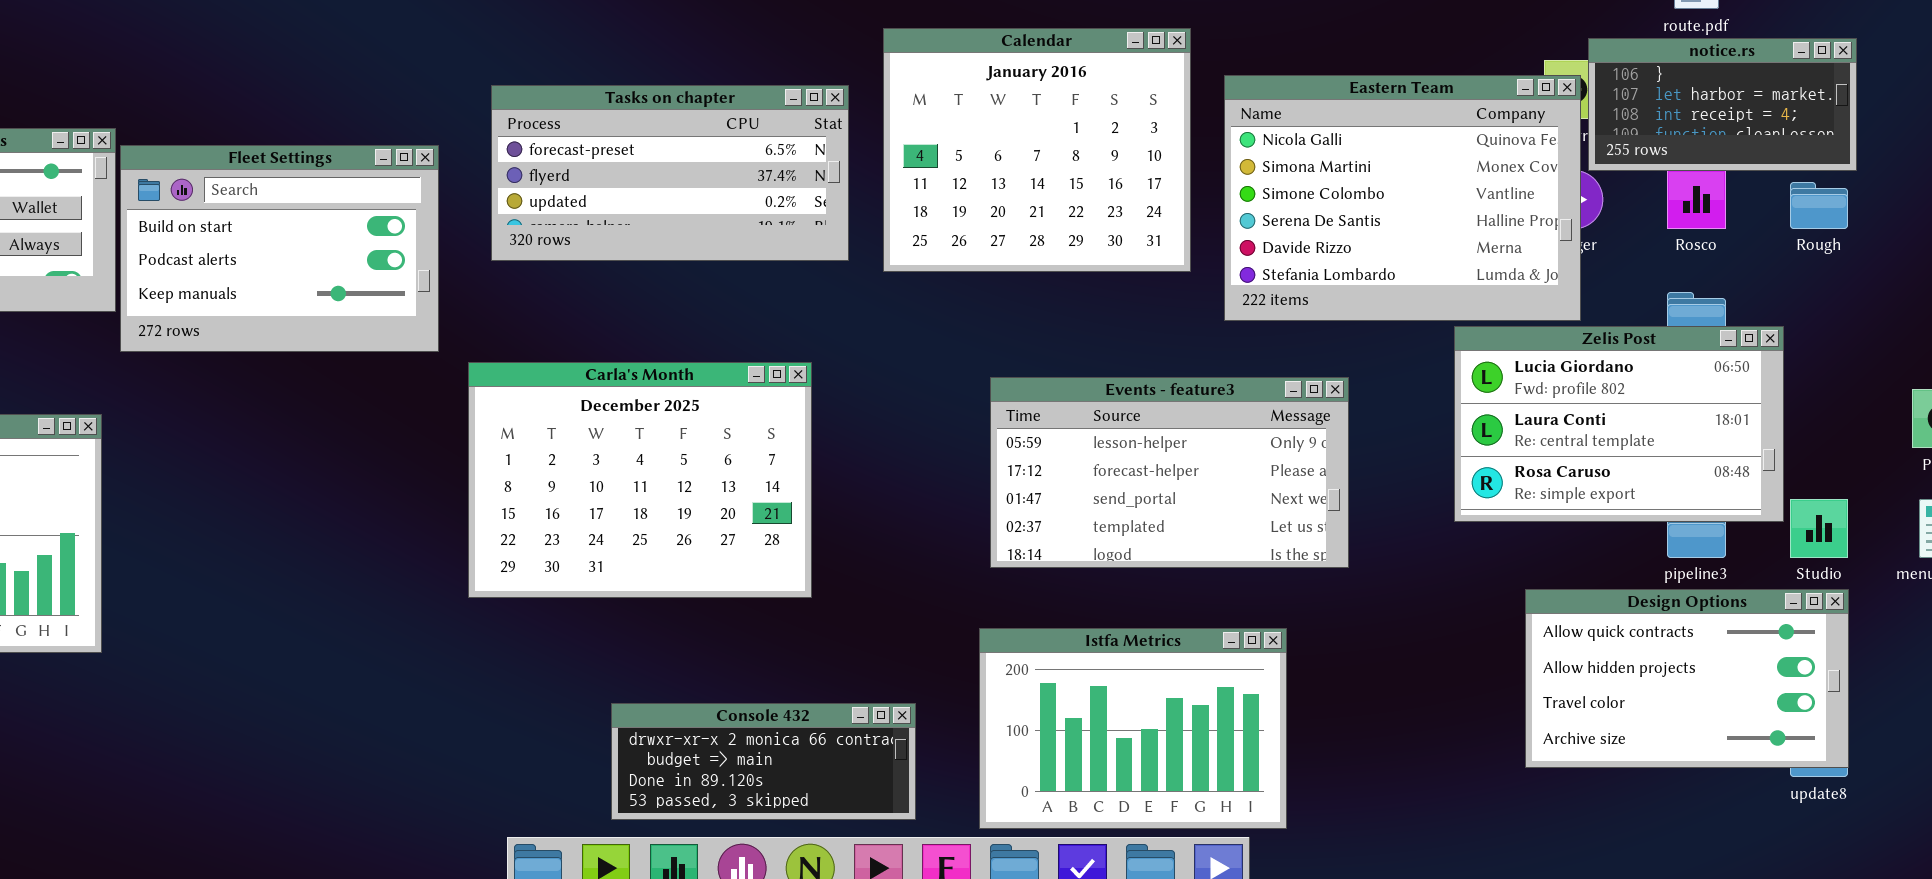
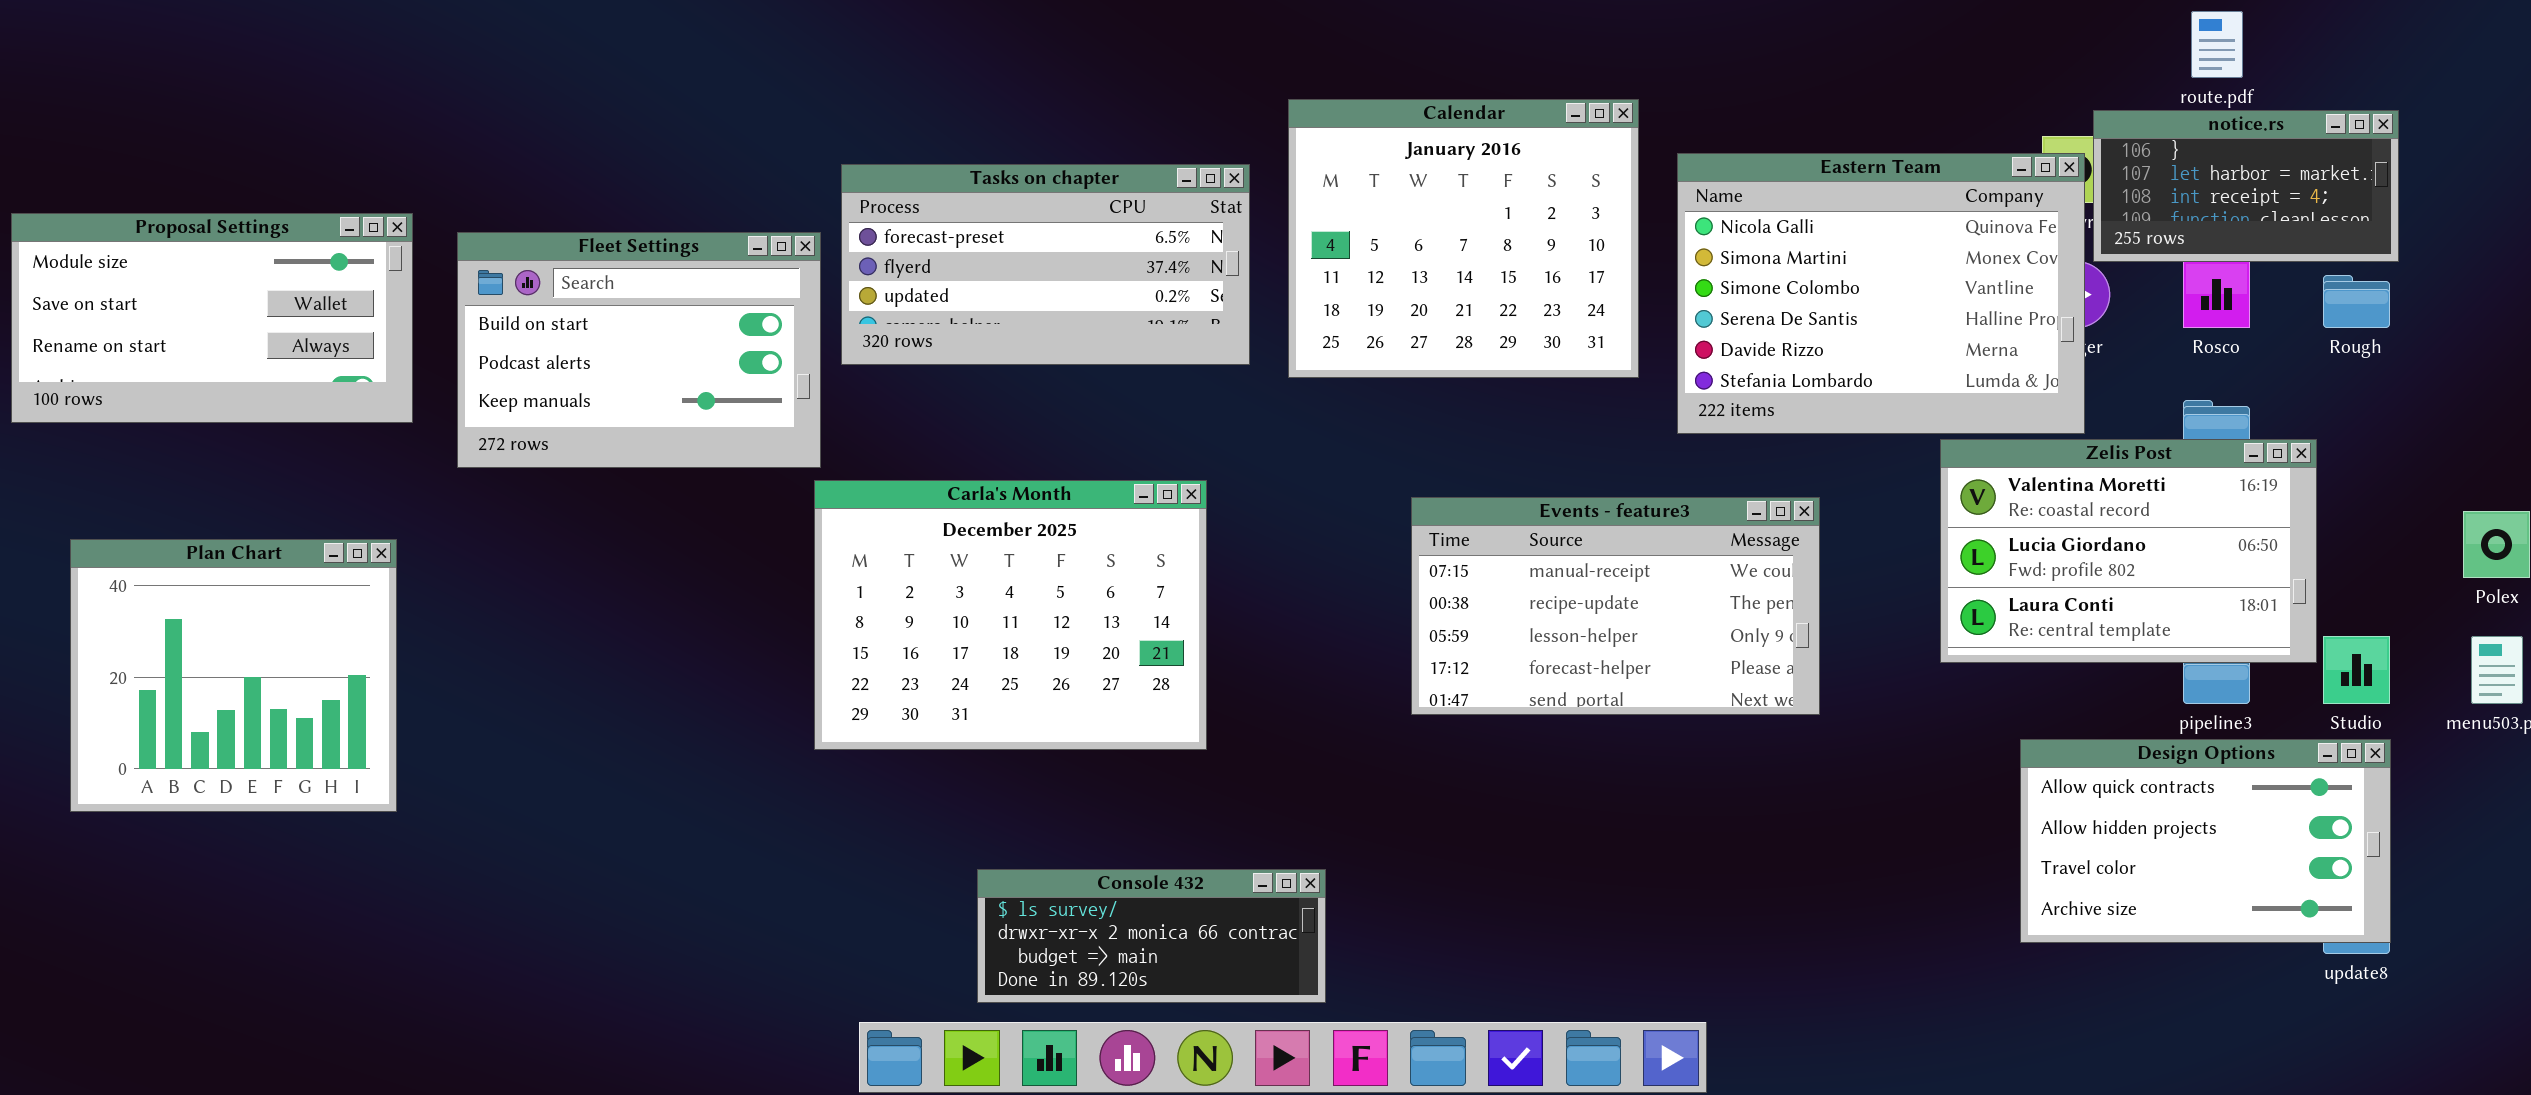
Fleet Settings: [120,145,439,352] -> [457,232,821,468], moved
Zelis Post: [1454,326,1784,522] -> [1940,439,2317,663], scrolled up 1 row
Events - feature3: [990,377,1349,568] -> [1411,497,1820,715], scrolled up 2 rows
Istfa Metrics: [979,628,1287,829] -> none, closed
Console 432: [611,703,916,820] -> [977,869,1326,1003], scrolled up 1 row

